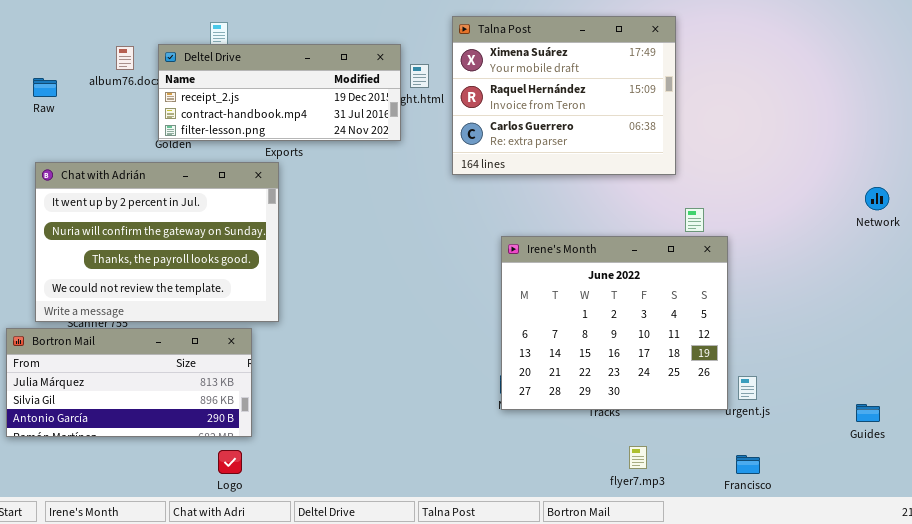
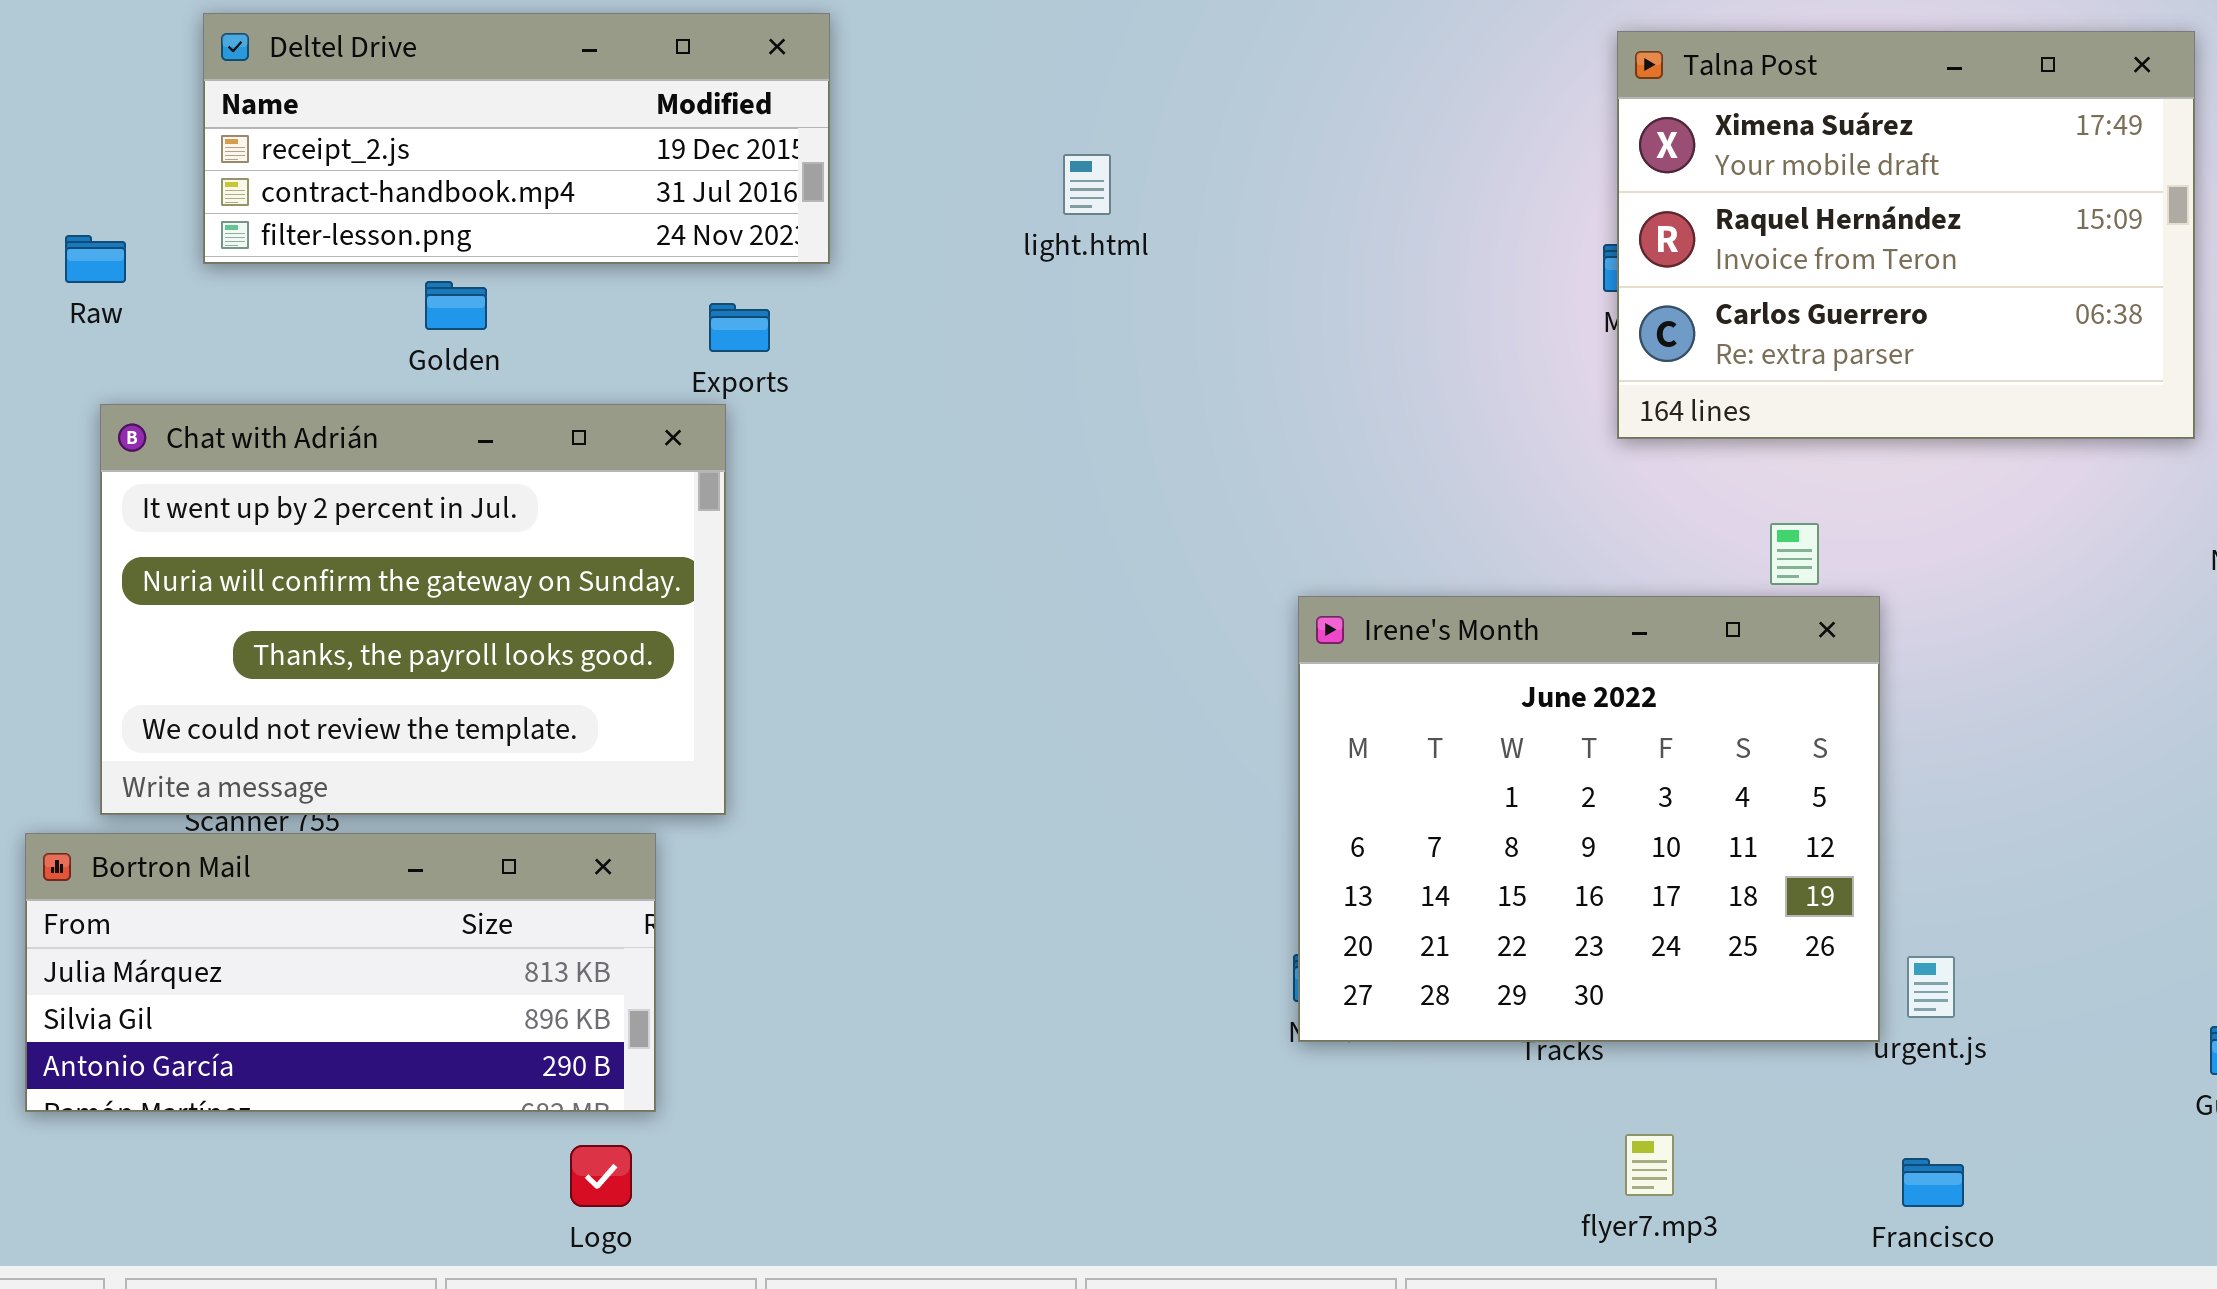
Talna Post: [452,16,676,175] -> [1617,31,2195,439], moved
Deltel Drive: [158,44,401,141] -> [203,13,830,264], moved
Raw: [33,78,57,97] -> [65,235,126,283], moved

